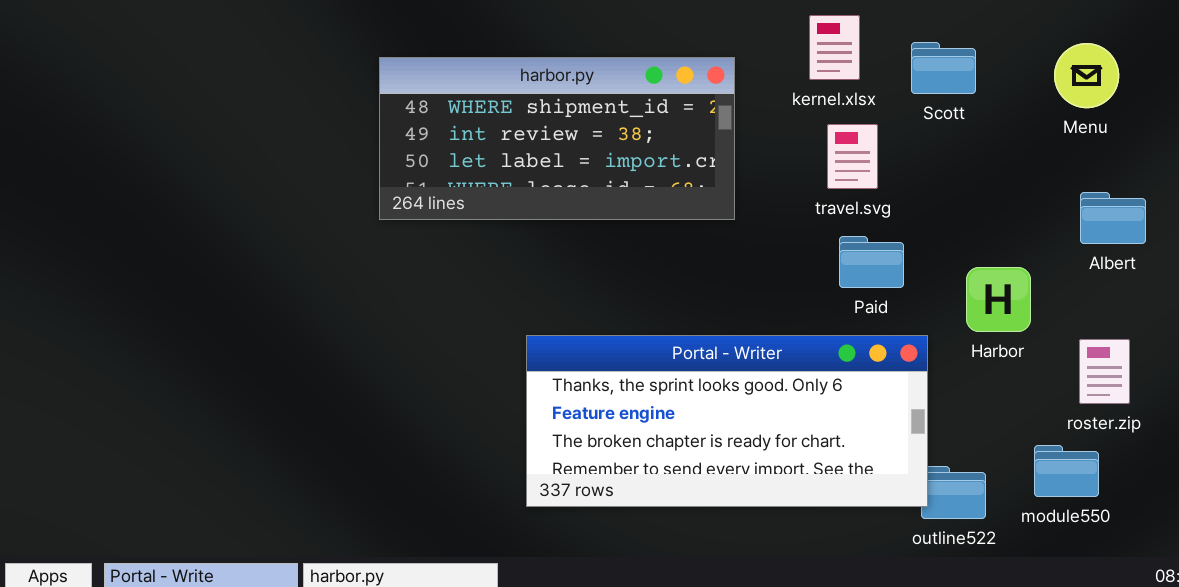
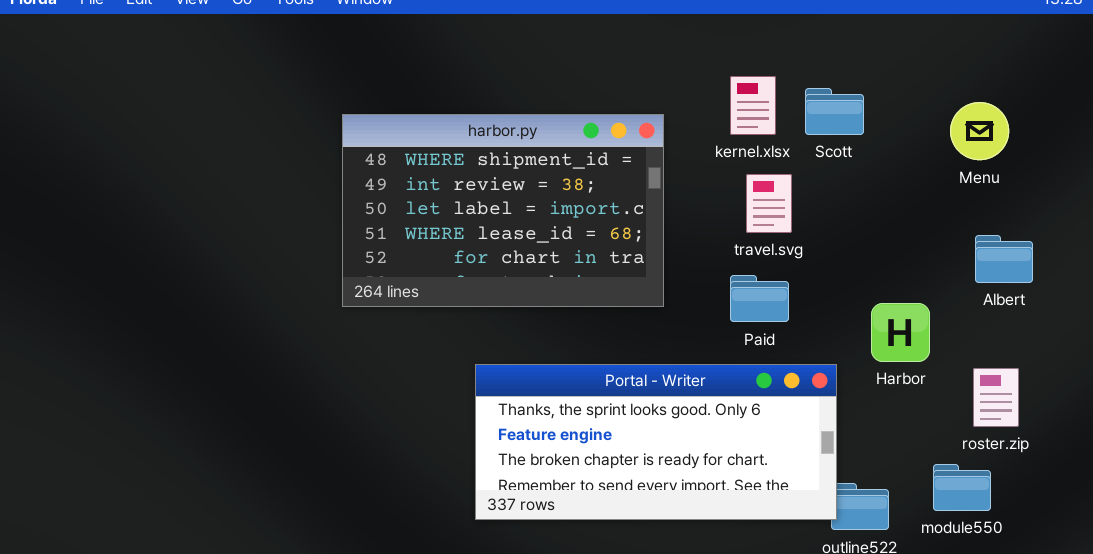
Scott: [911,42,976,94] -> [805,88,864,135], moved
harbor.py: [379,57,735,220] -> [342,114,664,307], resized
Paid: [839,236,904,288] -> [730,275,789,322], moved

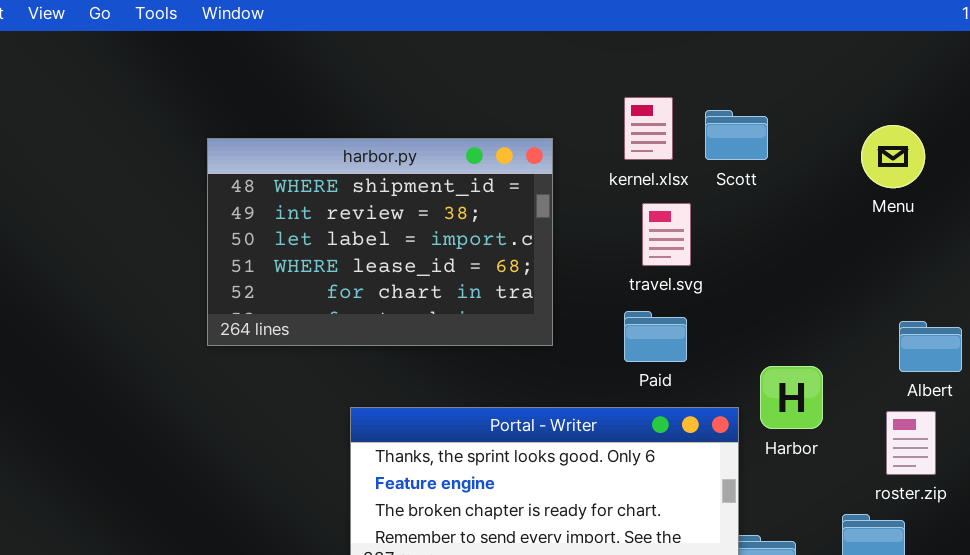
Albert: [975,235,1033,283] -> [899,321,962,372], moved
Harbor: [871,303,930,362] -> [760,366,823,429], moved

